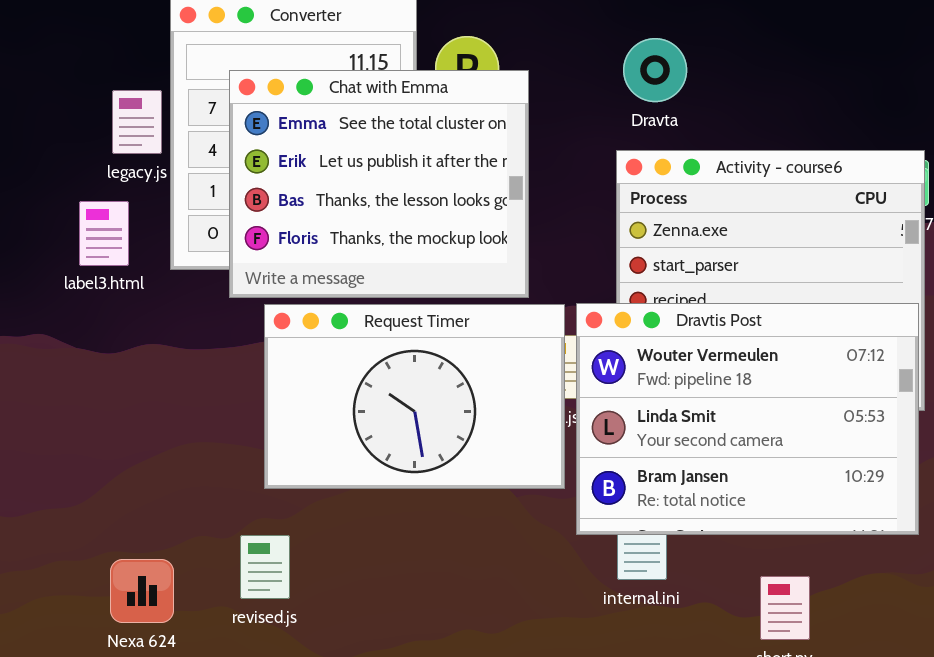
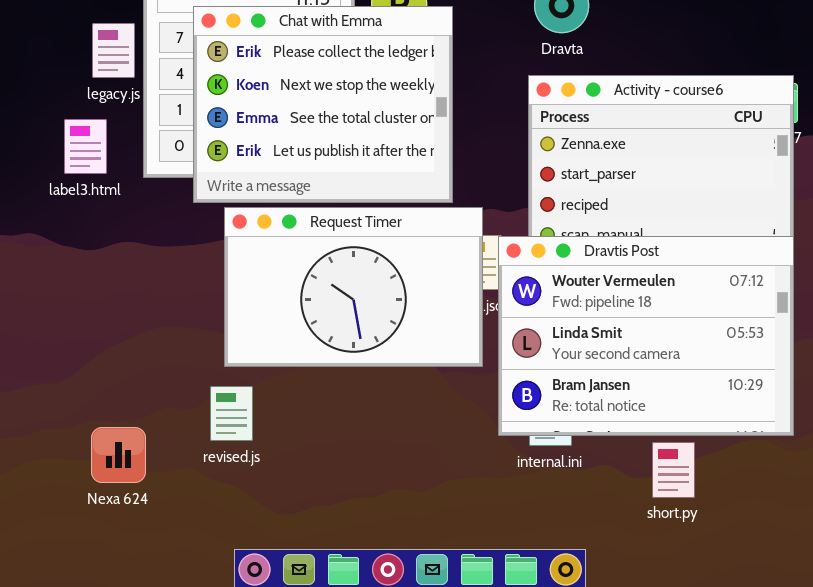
Chat with Emma: [229,70,529,298] -> [193,6,453,203], scrolled up 2 rows
Dravtis Post: [576,303,919,535] -> [498,236,794,436], moved
revised.js: [240,535,290,599] -> [210,386,253,441], moved

